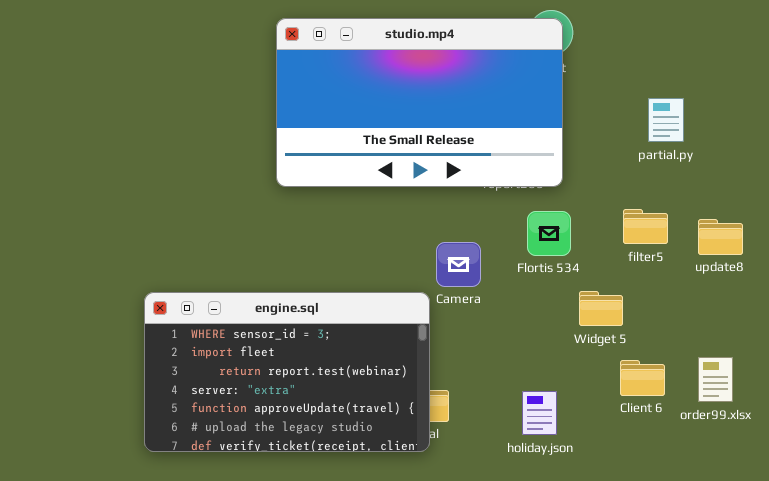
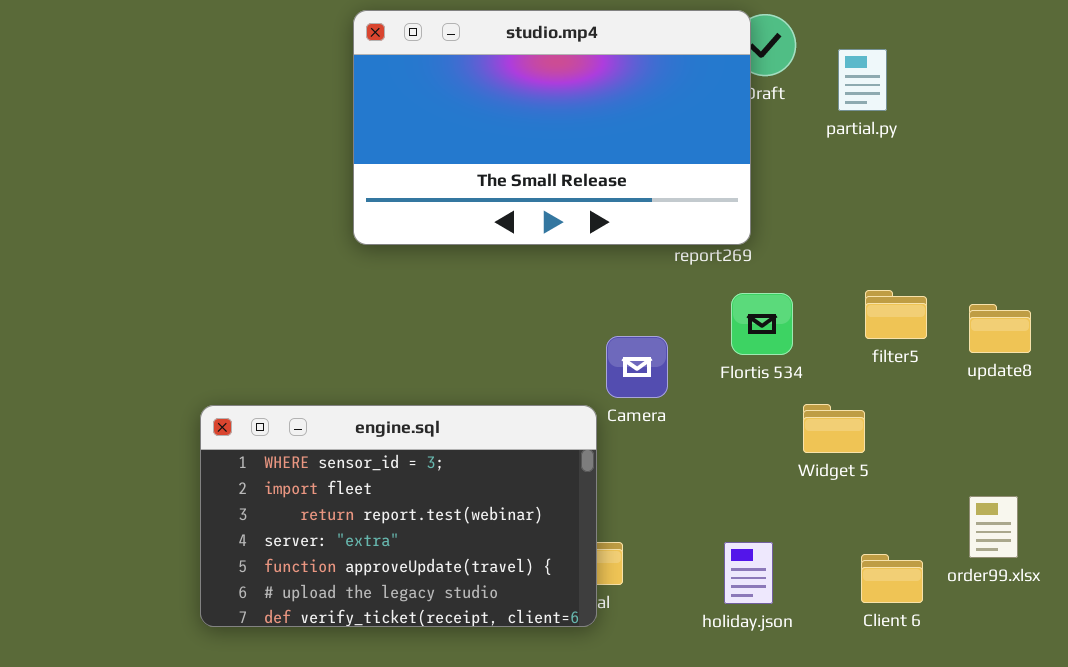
studio.mp4: [276,18,563,187] -> [353,10,751,245], moved
partial.py: [648,98,684,142] -> [838,49,887,111], moved
Client 6: [620,360,665,396] -> [861,554,923,603], moved

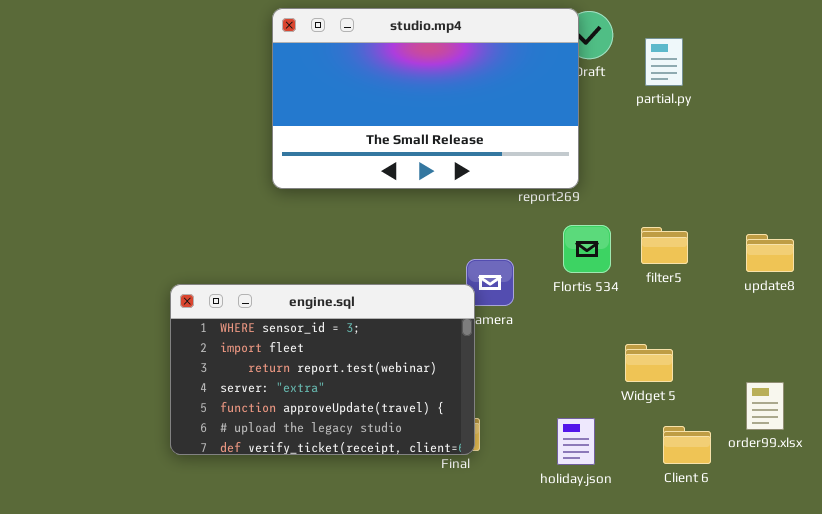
filter5: [865,290,927,339] -> [641,227,688,264], moved
Widget 5: [803,404,865,453] -> [625,344,673,382], moved
engine.sql: [200,405,597,627] -> [170,284,475,455], moved

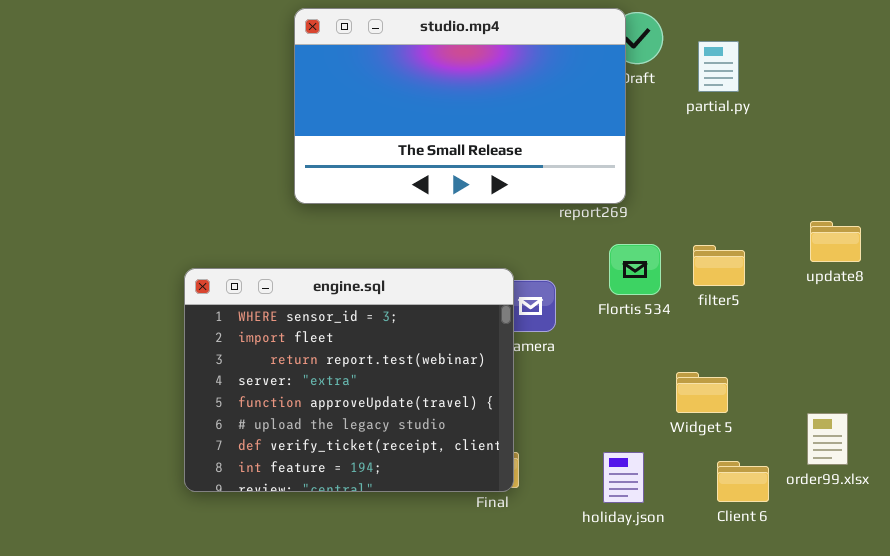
update8: [746,234,794,272] -> [810,221,861,262], moved
engine.sql: [170,284,475,455] -> [184,268,514,492], resized

